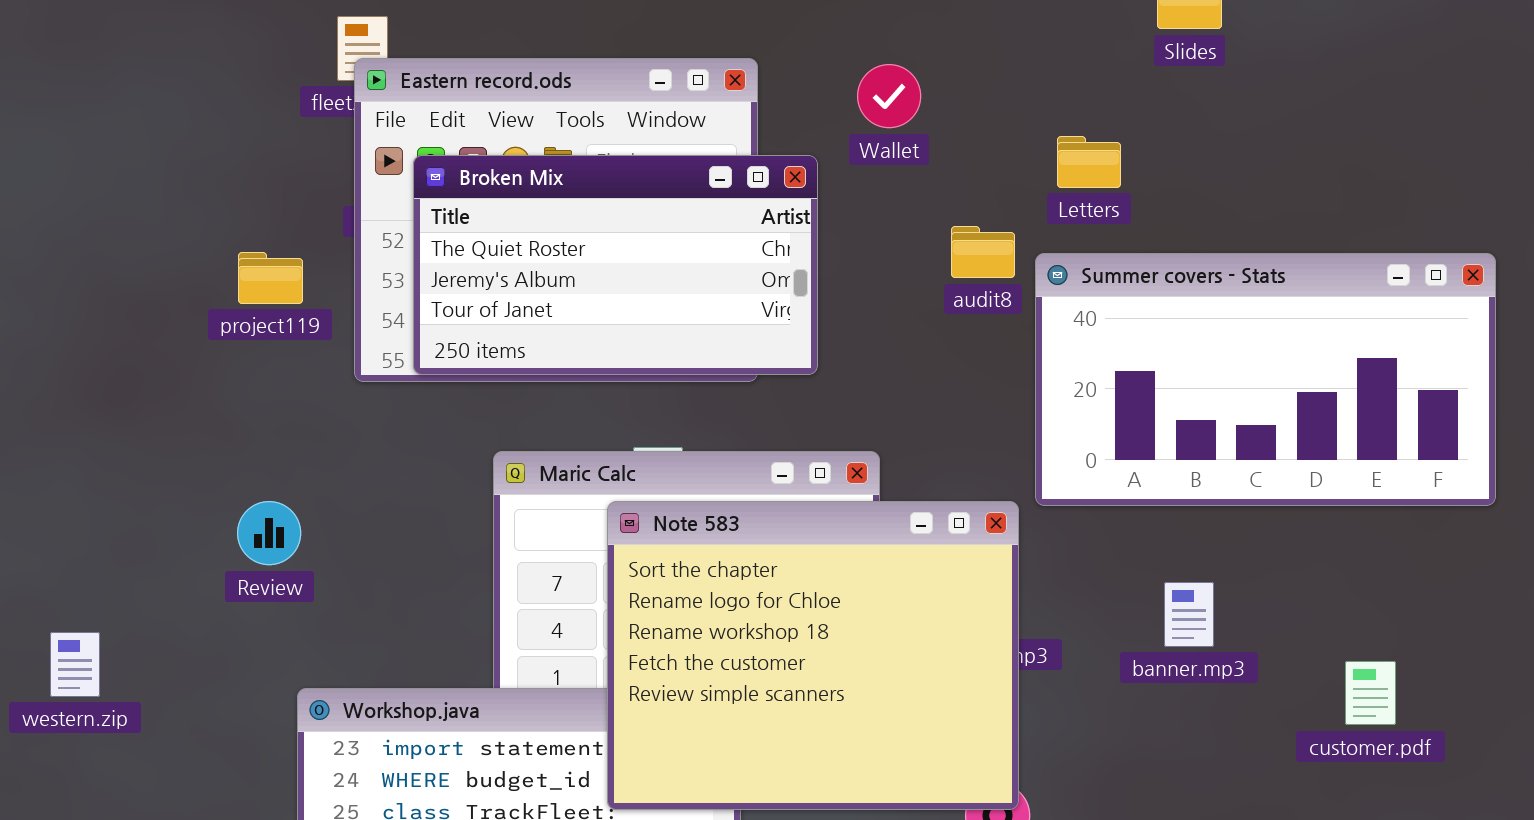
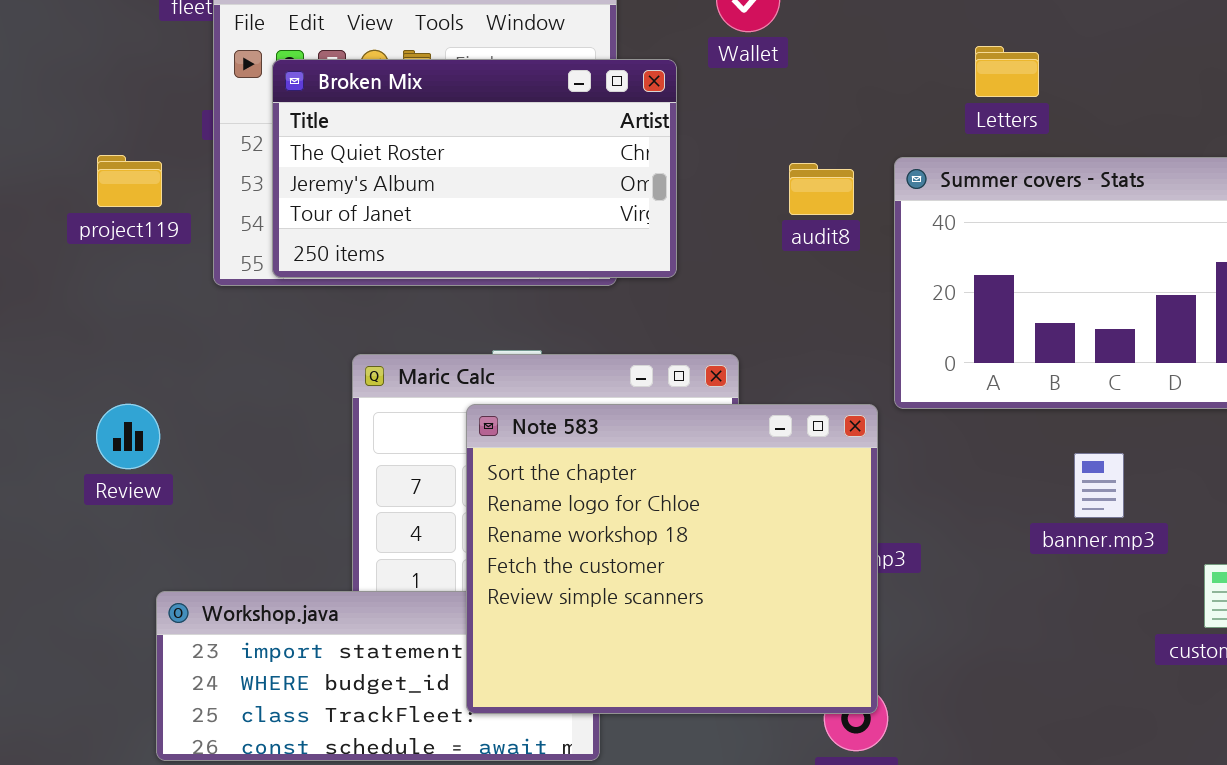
Letters: [1057,136,1121,188] -> [975,46,1039,97], moved
audit8: [951,226,1015,278] -> [789,163,854,215], moved
banner.mp3: [1164,582,1214,647] -> [1074,453,1124,518], moved

